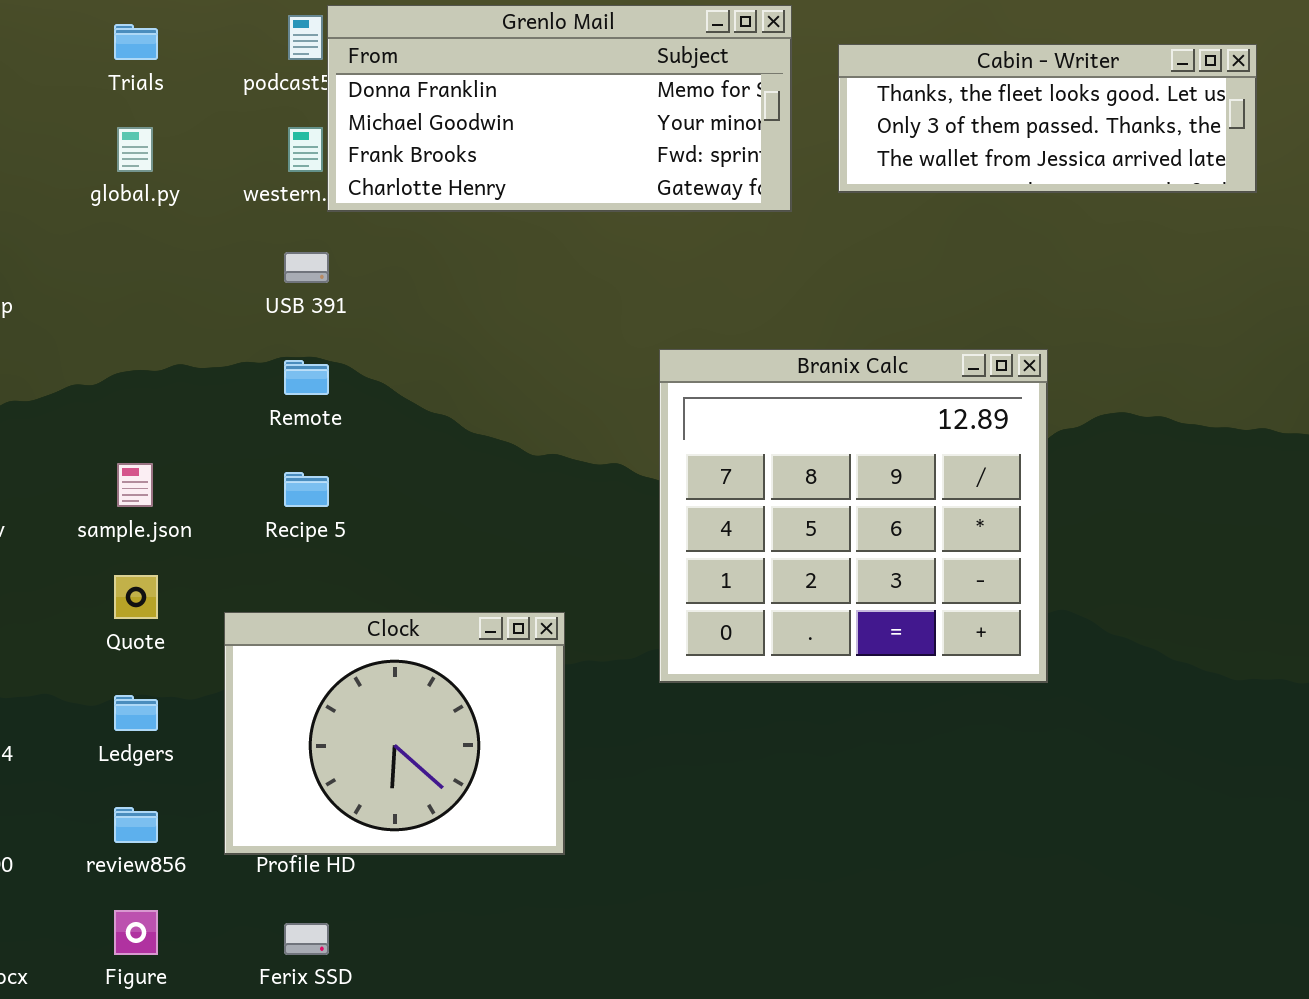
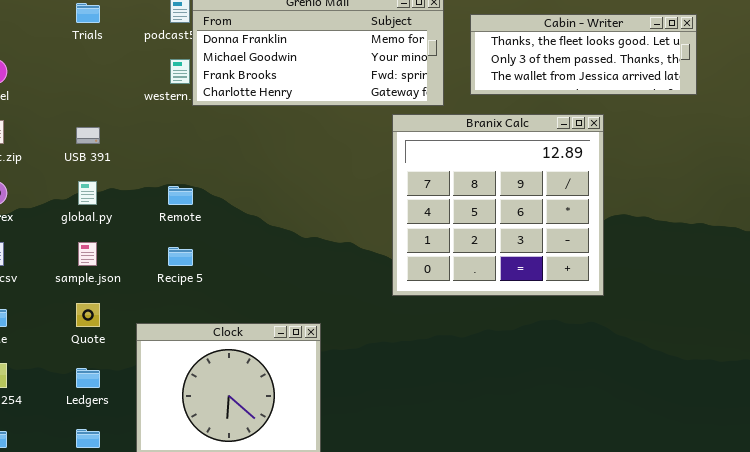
global.py: [117,127,153,172] -> [78,181,97,205], moved
USB 391: [284,252,329,283] -> [76,127,100,144], moved
Branix Calc: [659,349,1048,683] -> [392,114,604,296], moved

